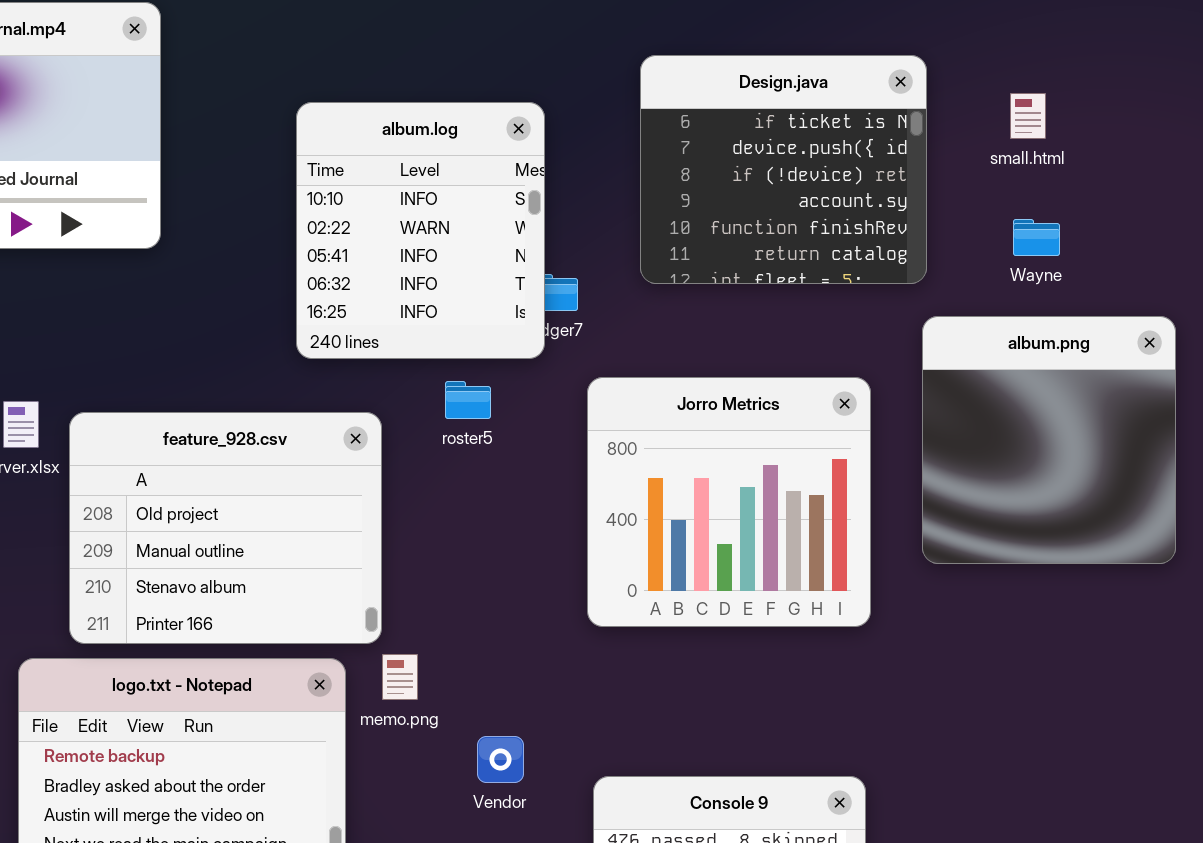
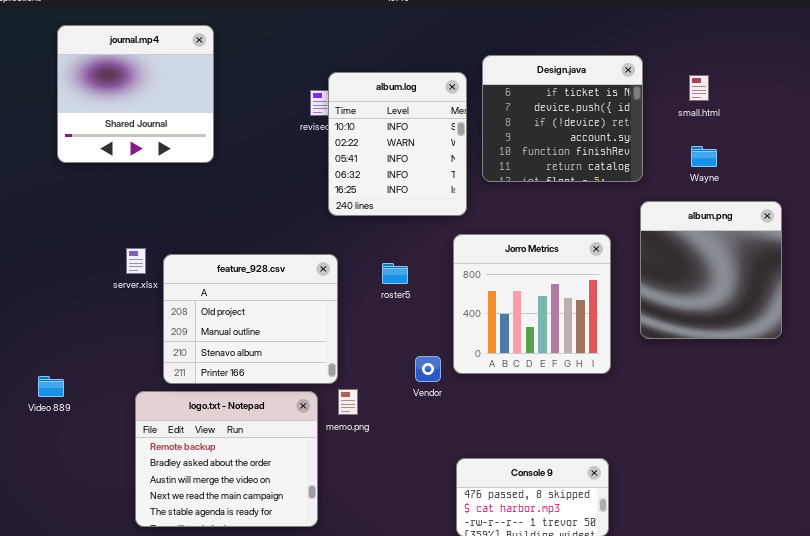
album.log: [296,102,545,359] -> [328,72,467,216], moved
roster5: [445,381,491,419] -> [382,263,408,284], moved
Vendor: [477,736,524,783] -> [415,356,441,382], moved

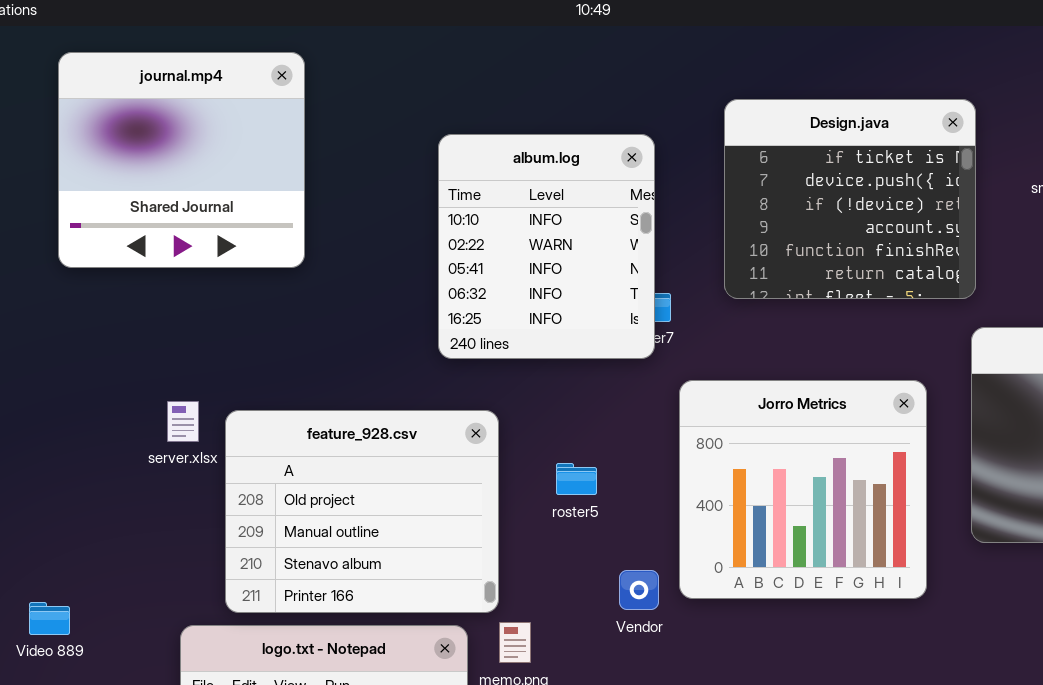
album.log: [328,72,467,216] -> [438,134,655,359], moved
roster5: [382,263,408,284] -> [556,463,597,495], moved

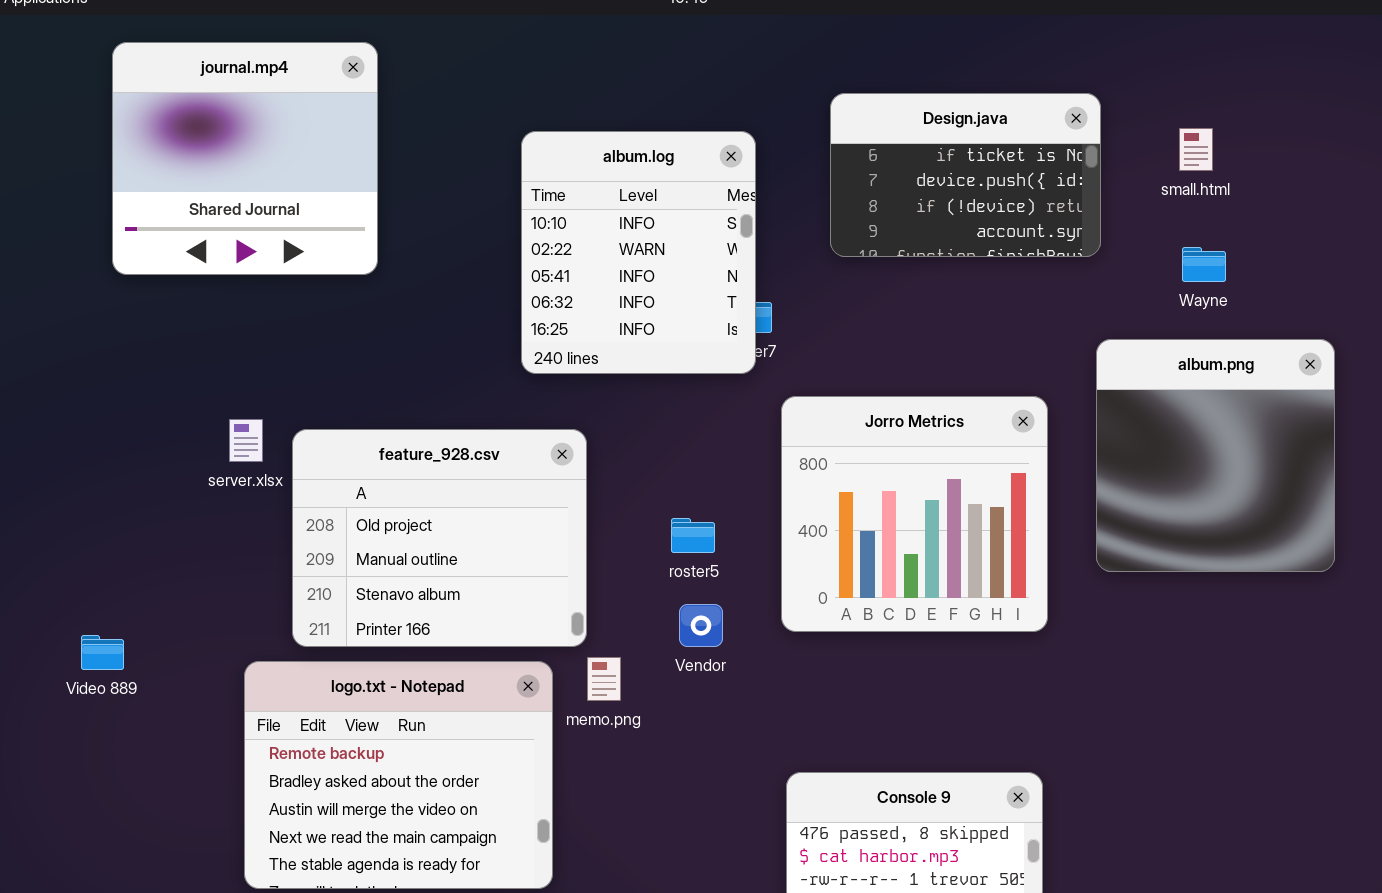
Design.java: [724,99,976,299] -> [830,93,1101,257], resized
roster5: [556,463,597,495] -> [671,518,715,553], moved
Vendor: [619,570,659,610] -> [679,604,723,647], moved

